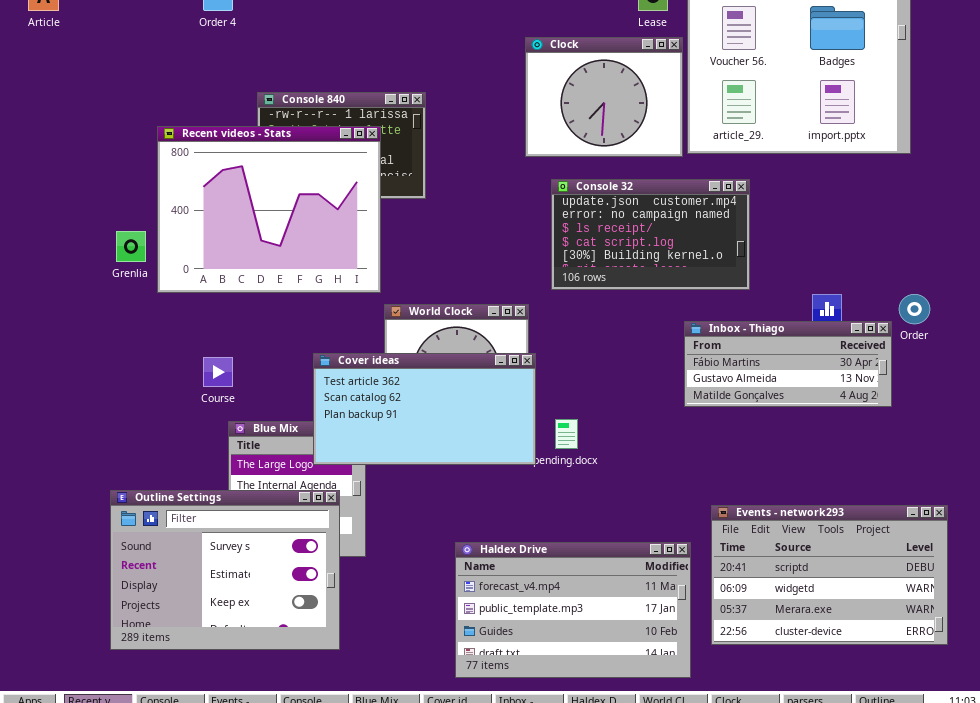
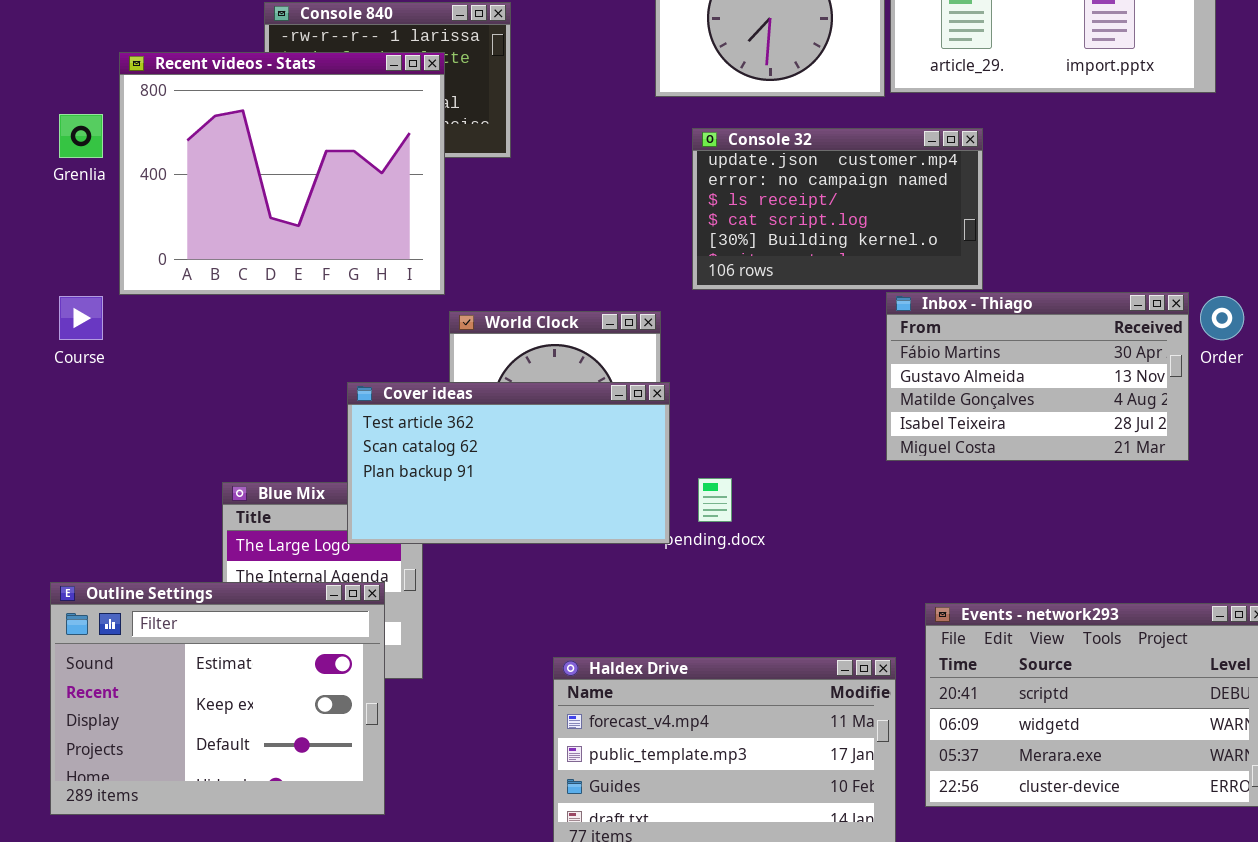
Grenlia: [116,231,146,262] -> [59,114,103,158], moved
Inbox - Thiago: [684,321,892,407] -> [886,292,1189,461], resized
Course: [203,357,233,387] -> [59,296,103,340], moved
Outline Settings: [110,490,340,650] -> [50,582,385,815], scrolled down 1 row

